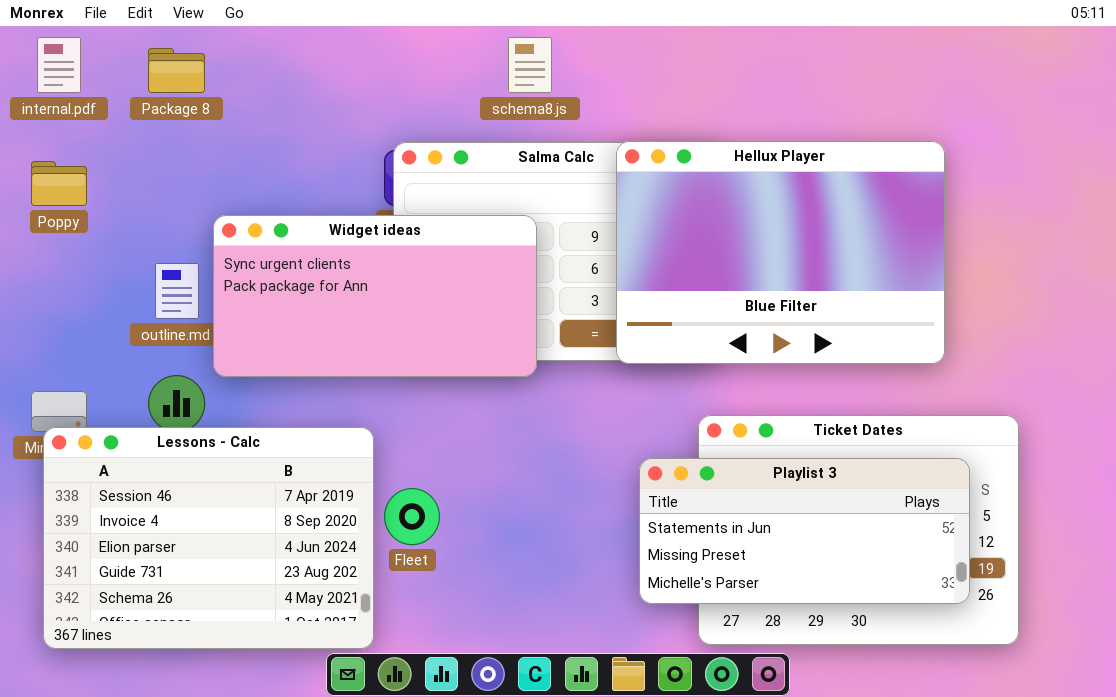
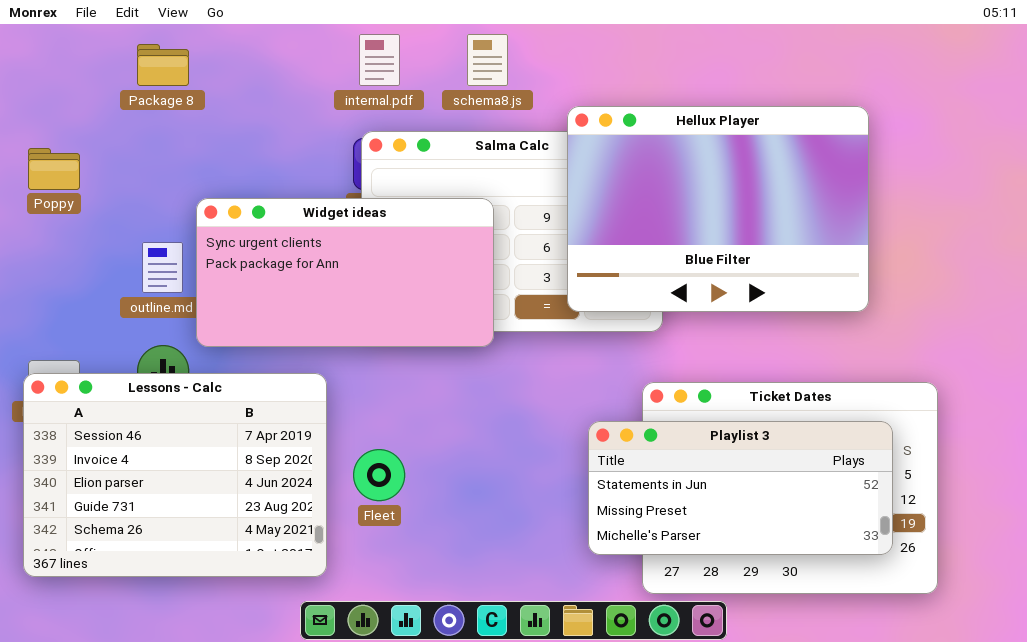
internal.pdf: [37,37,81,93] -> [359,34,400,86], moved
Hellux Player: [616,141,945,364] -> [567,106,869,312], moved
Lessons - Calc: [43,427,374,649] -> [23,373,327,577], moved

